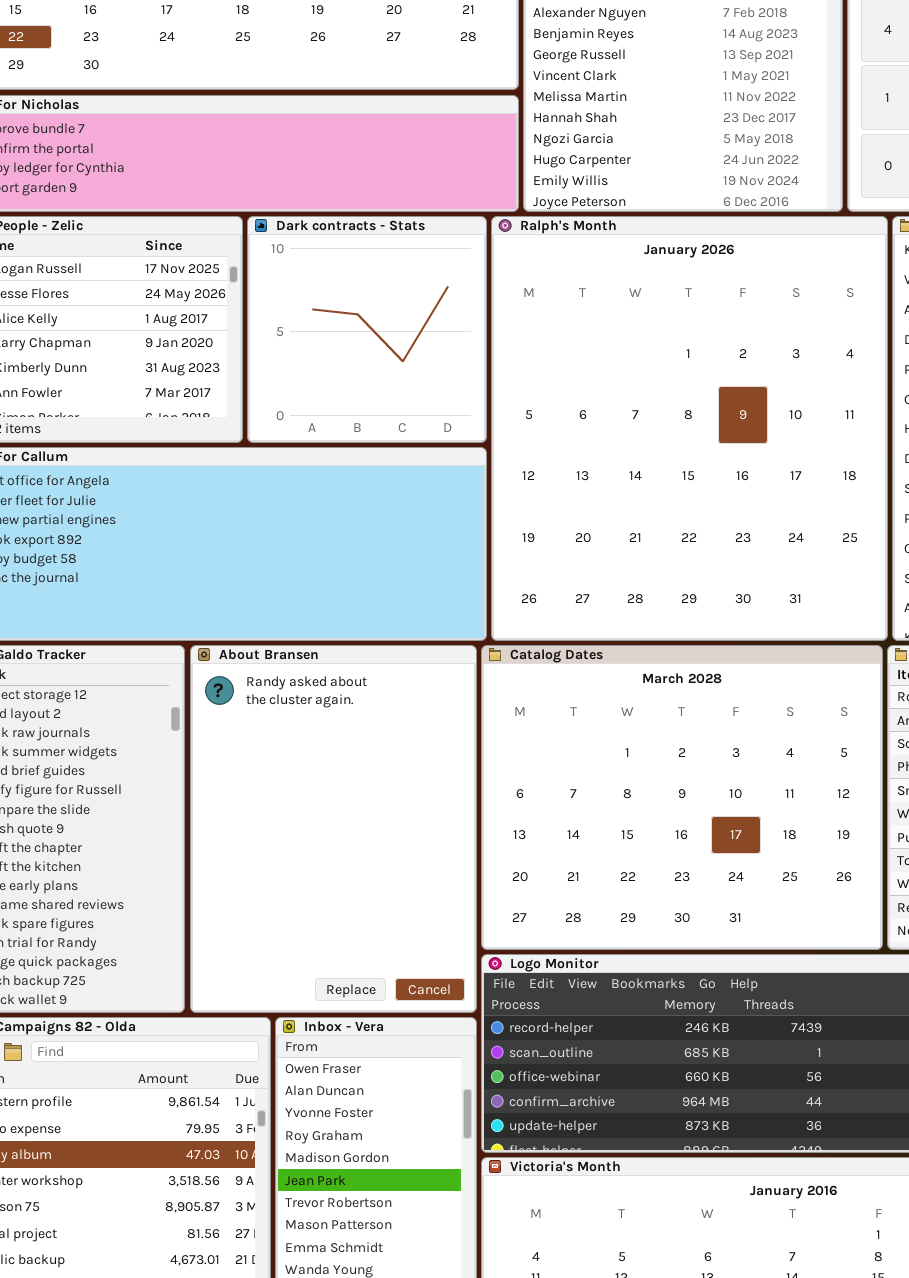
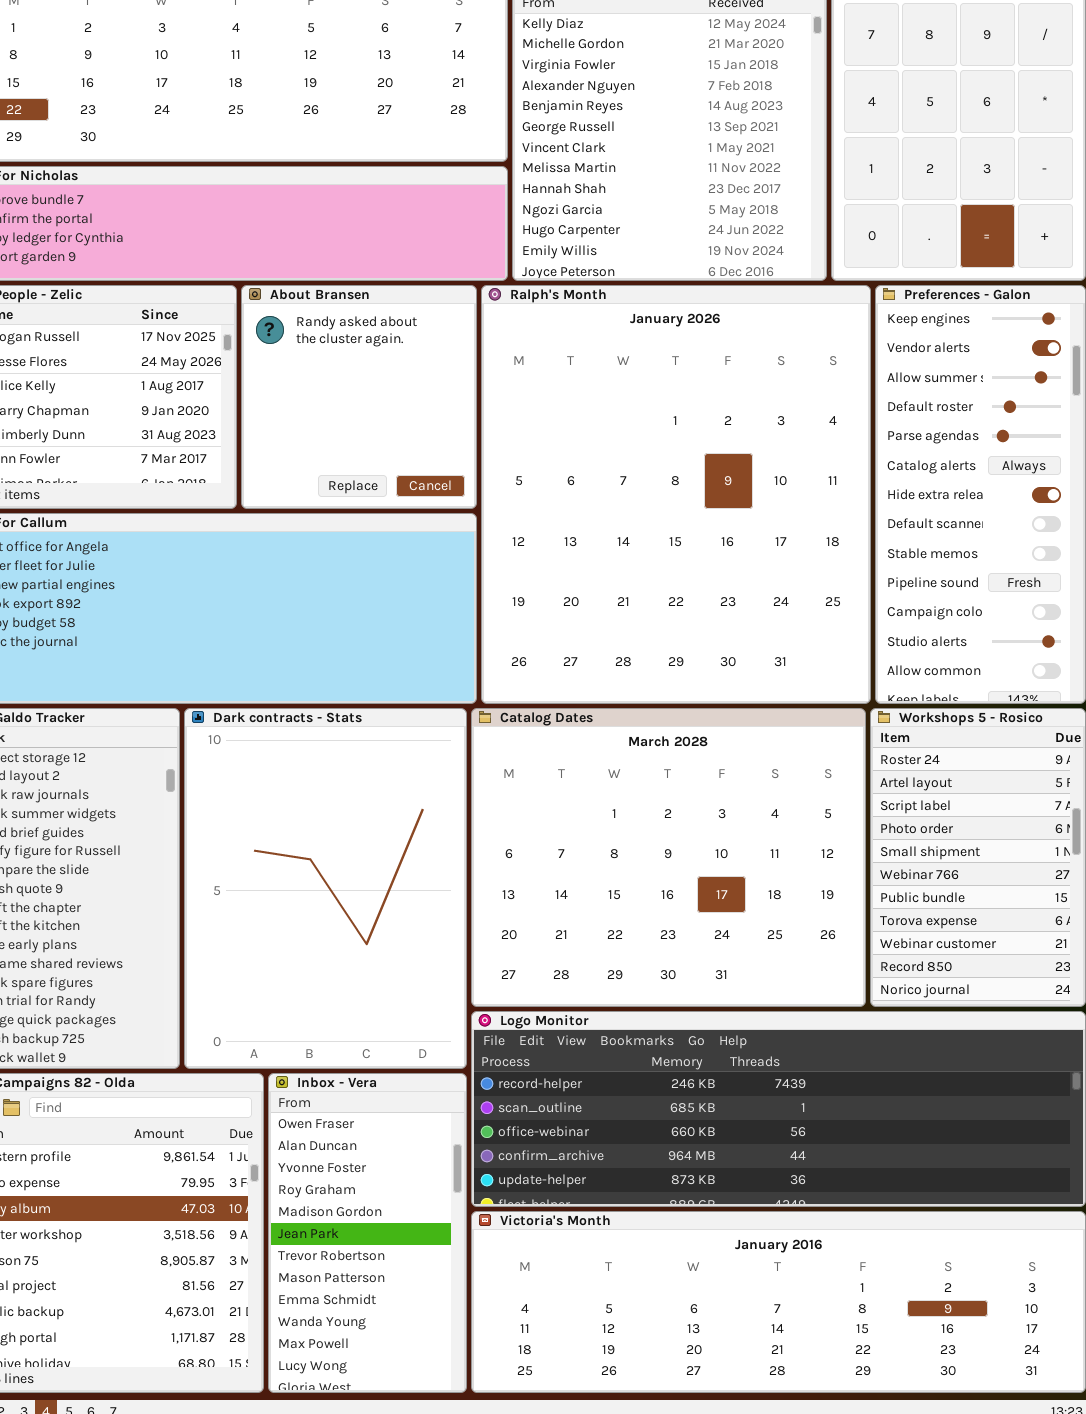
Dark contracts - Stats: [247,216,487,443] -> [184,708,467,1069], moved, resized
About Bransen: [190,645,477,1013] -> [241,285,477,509], moved, resized

